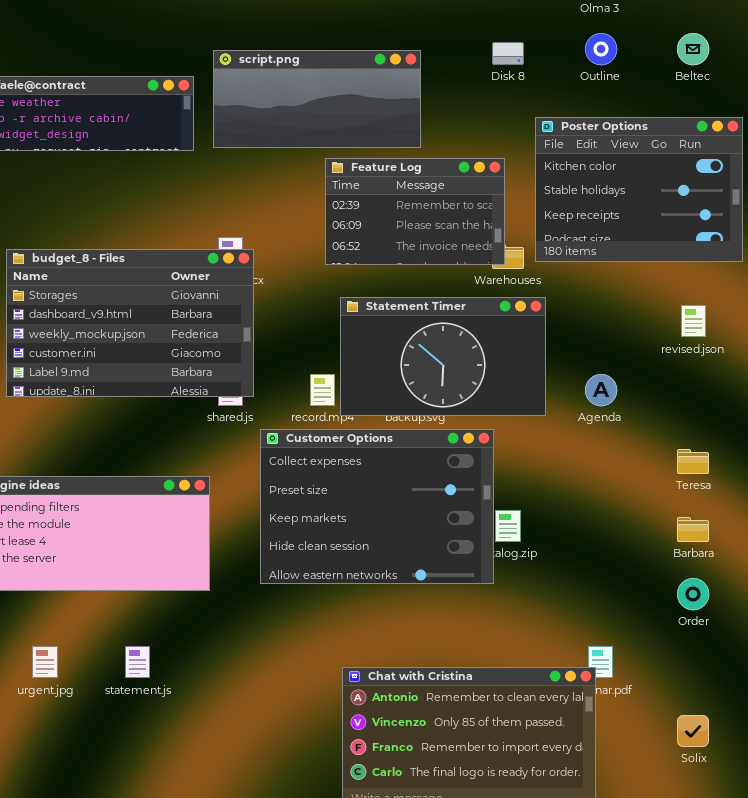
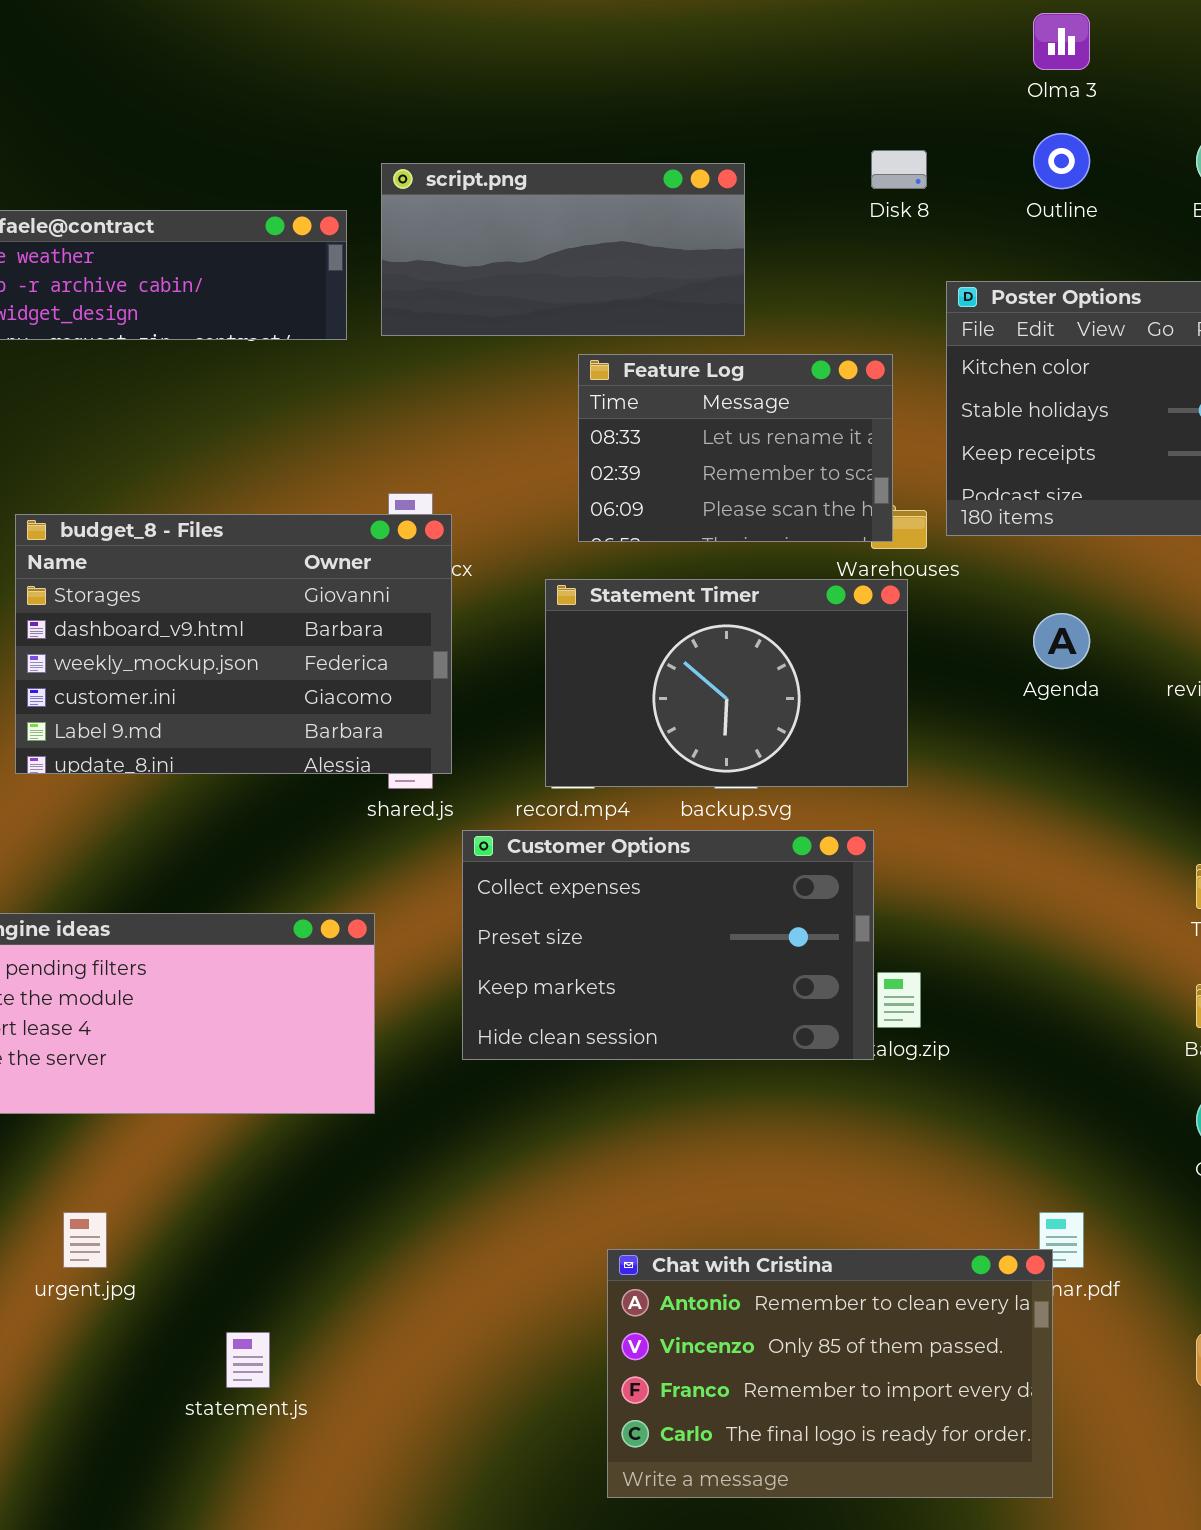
Feature Log: [325,158,505,265] -> [578,354,893,542], scrolled up 1 row
Statement Timer: [340,297,546,416] -> [545,579,908,787], moved
Agenda: [585,374,617,406] -> [1033,613,1090,669], moved
Customer Options: [260,429,494,584] -> [462,830,874,1060], resized
statement.js: [125,646,150,678] -> [226,1332,270,1388], moved

